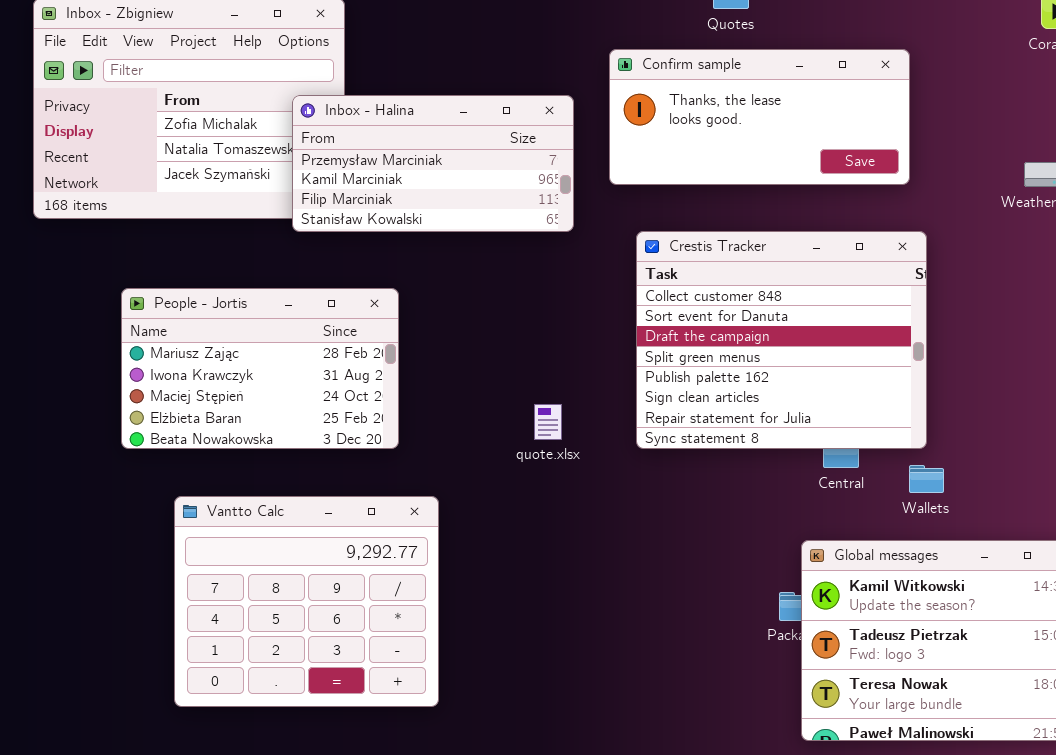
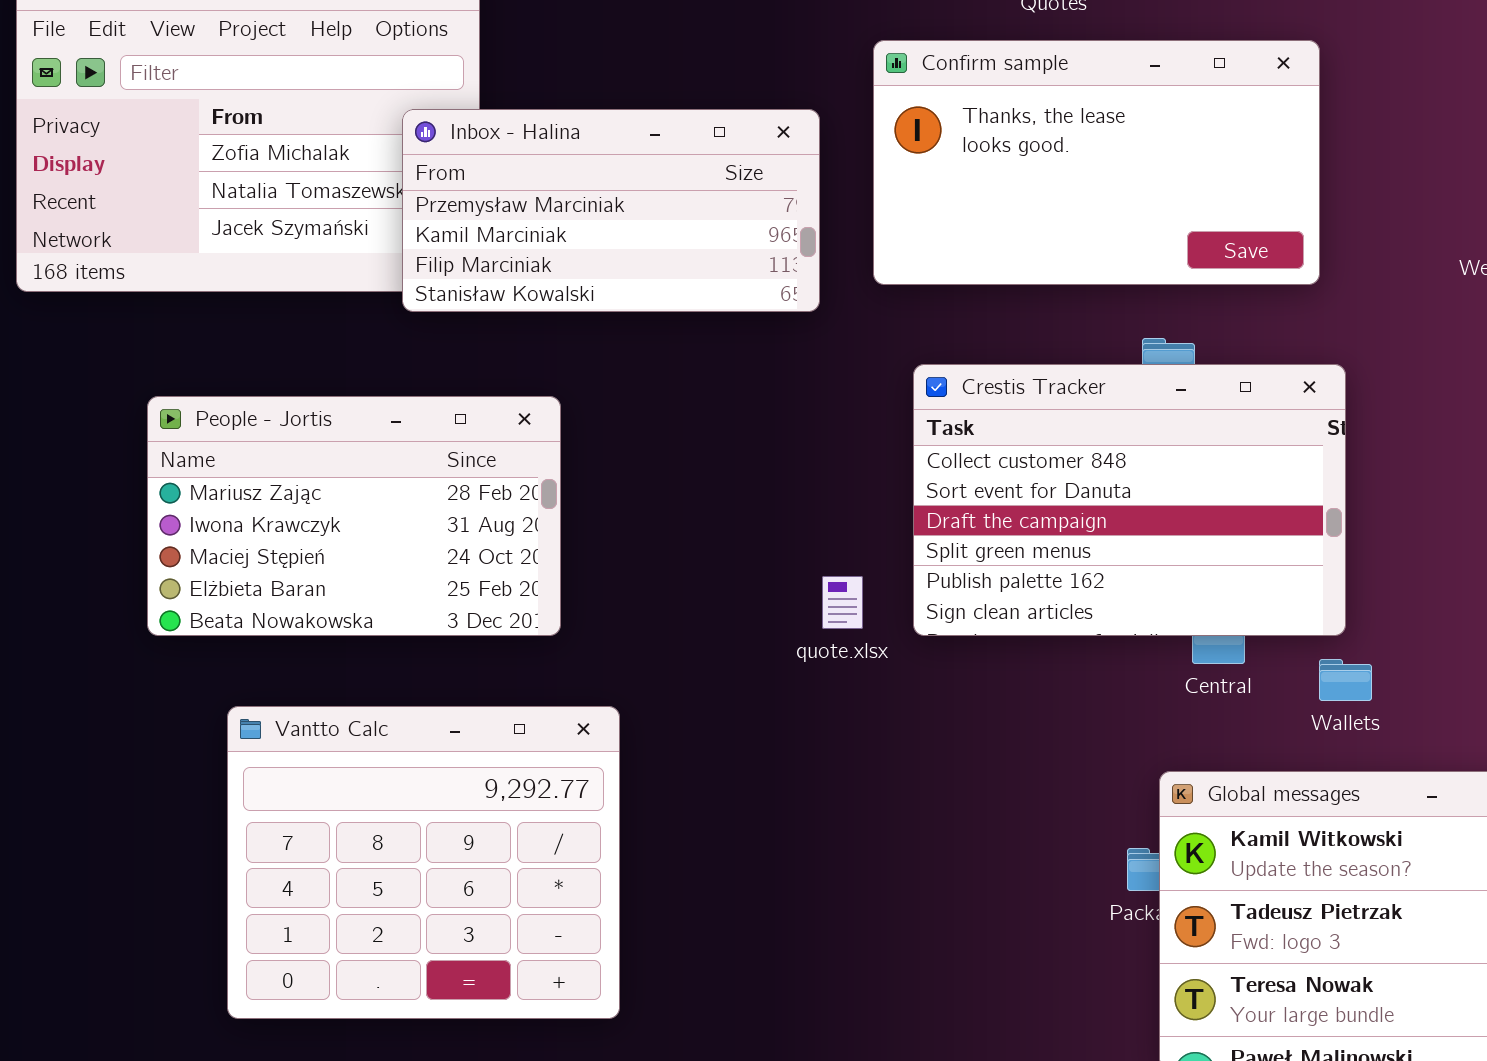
Confirm sample: [609,49,910,185] -> [873,40,1320,285], resized
Crestis Tracker: [636,231,927,449] -> [913,364,1346,636], resized
quote.xlsx: [534,404,562,440] -> [822,576,863,629], moved

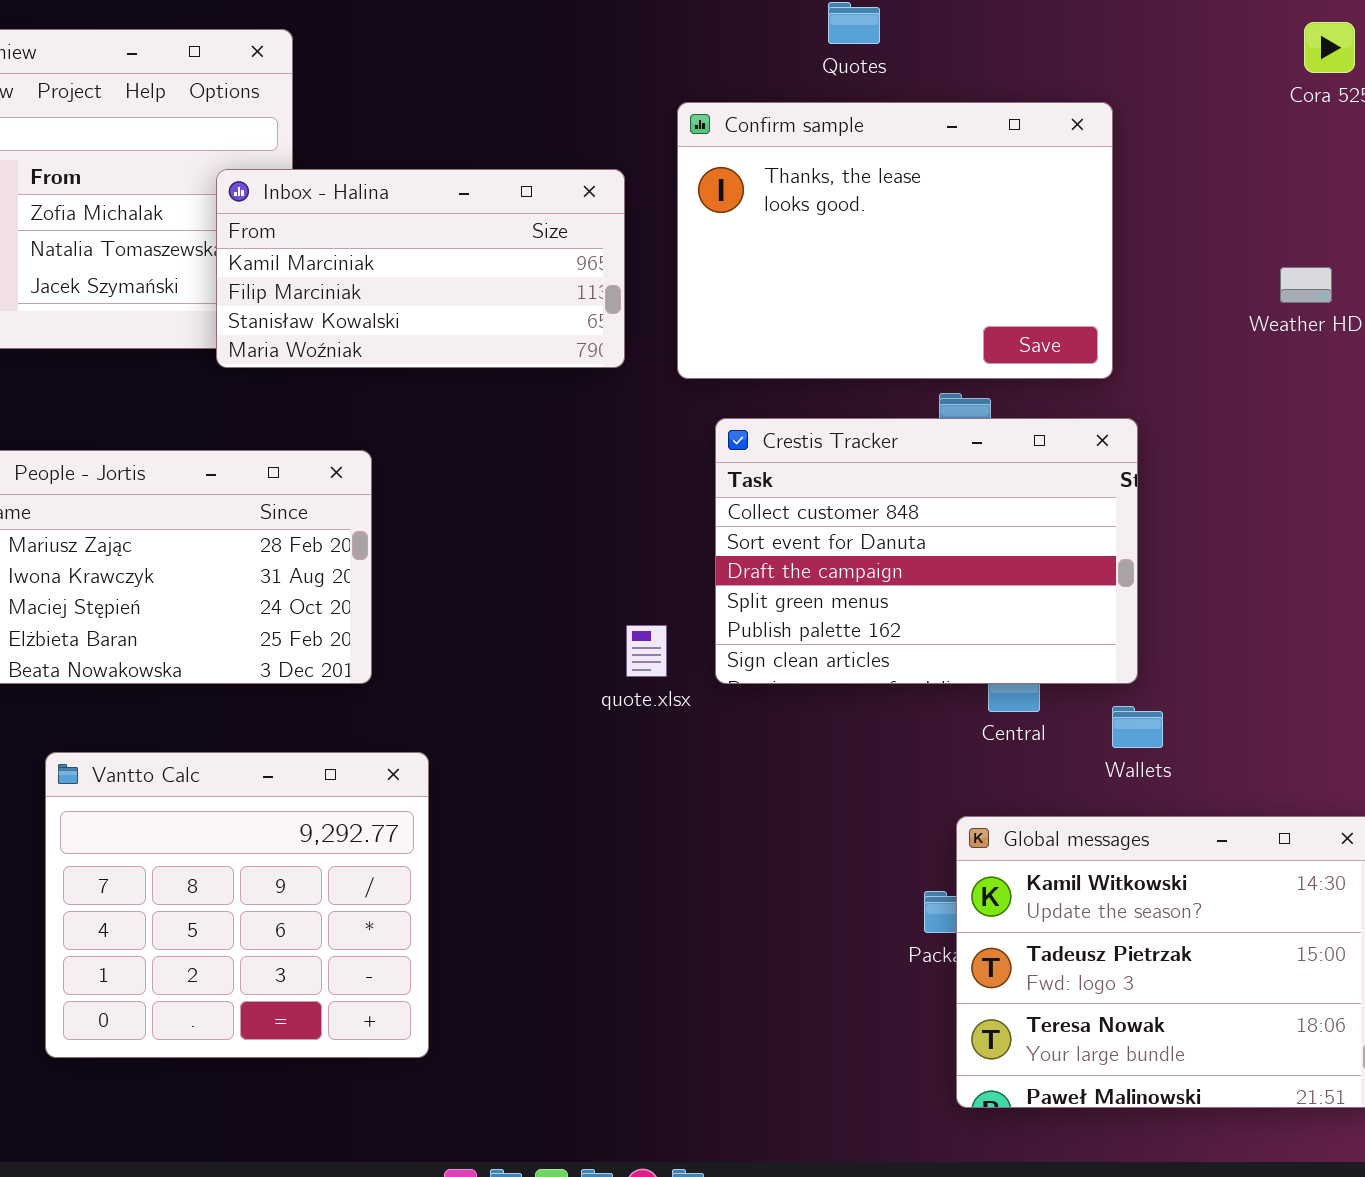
Confirm sample: [873,40,1320,285] -> [677,102,1113,379], resized
Inbox - Halina: [402,109,820,312] -> [216,169,625,368], scrolled down 1 row

